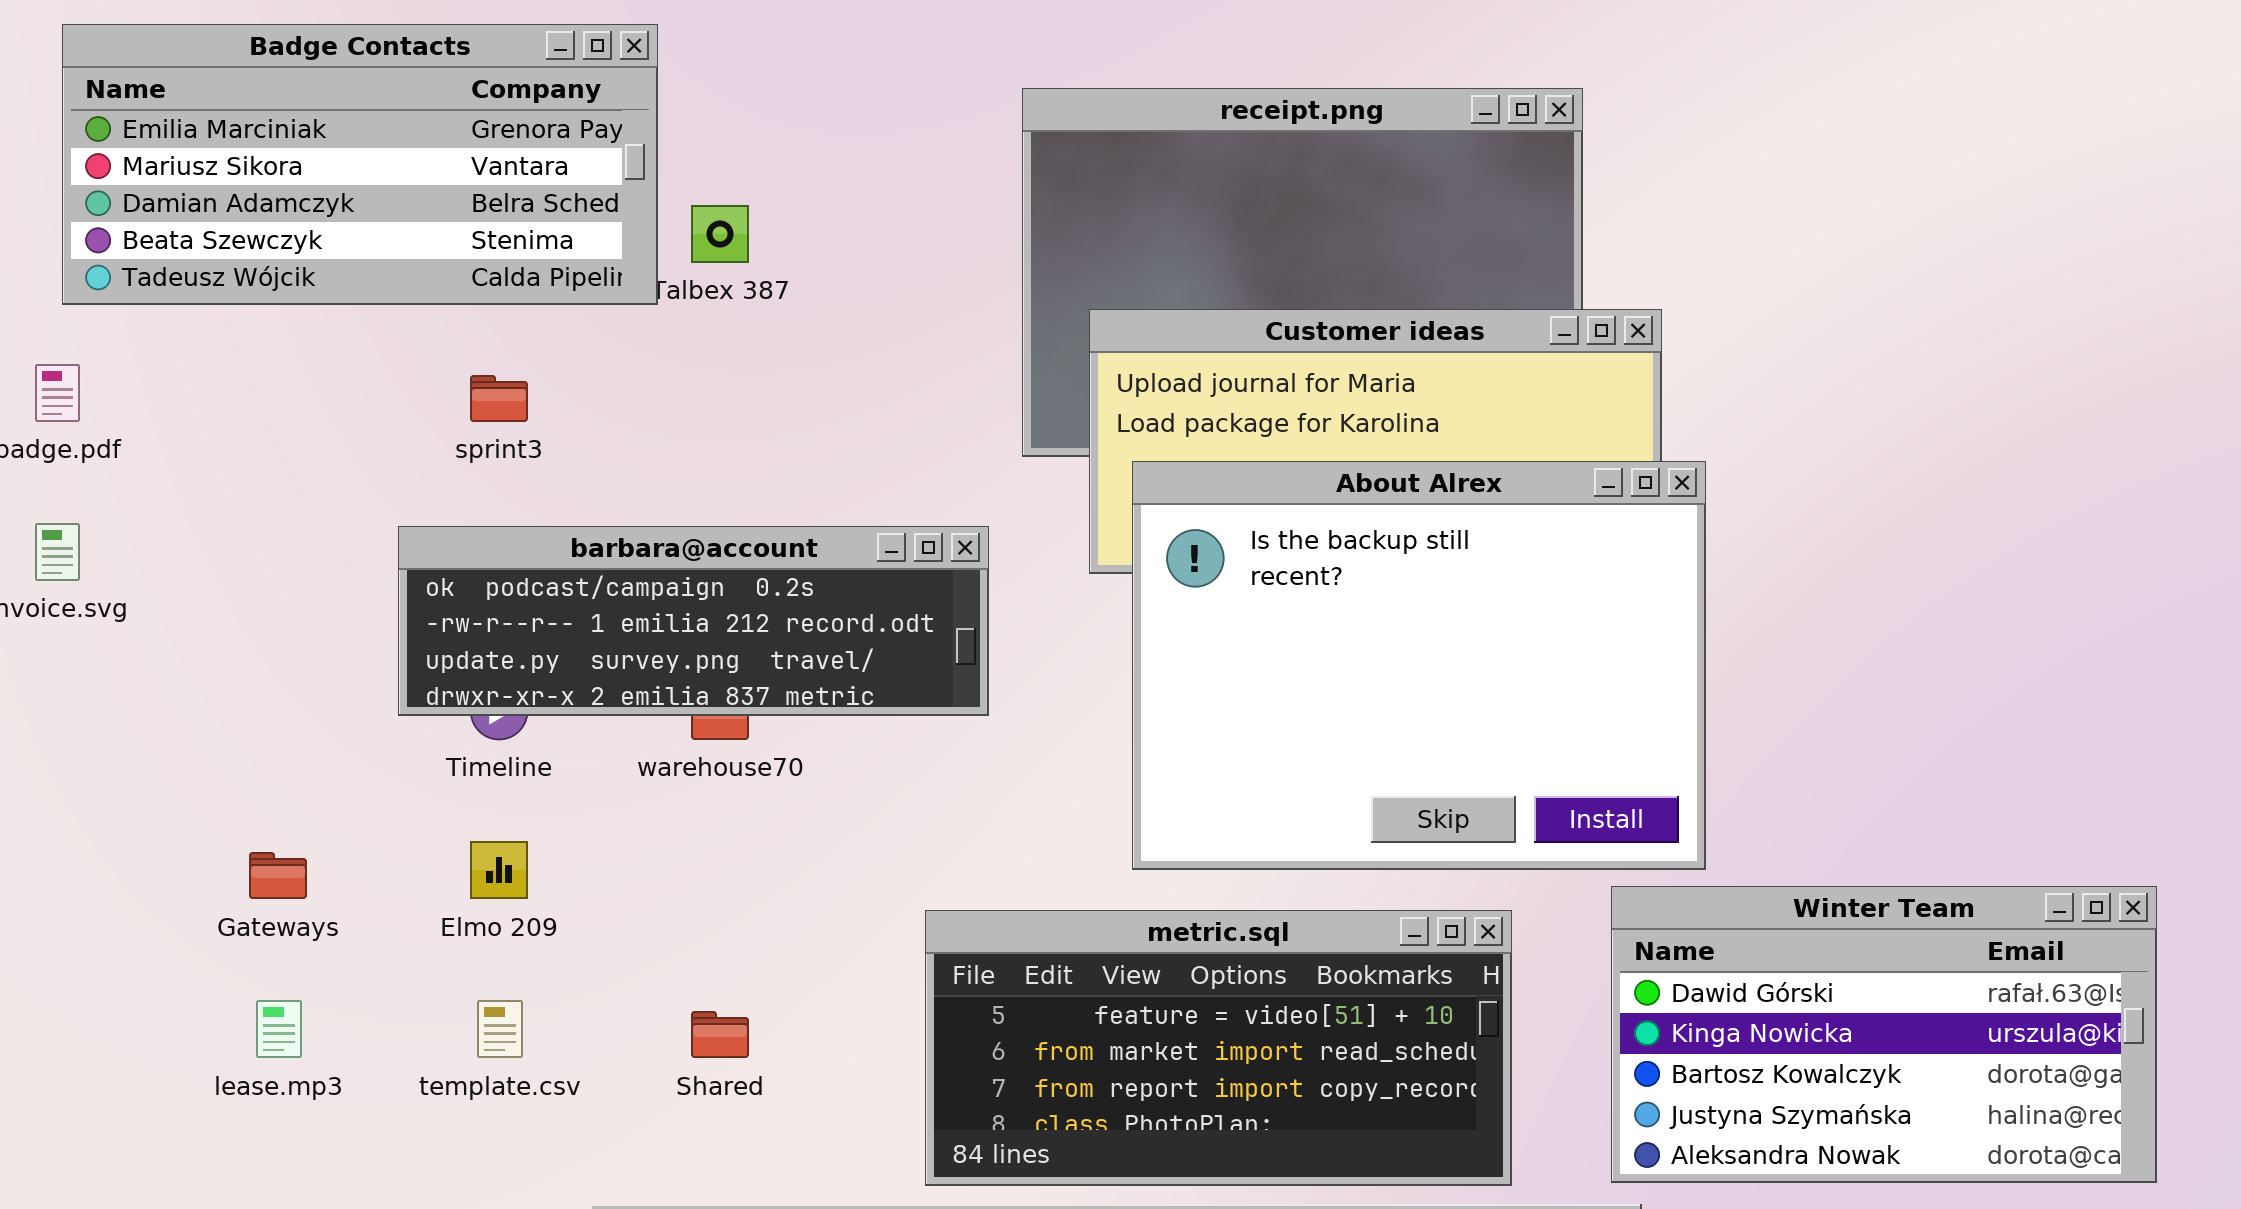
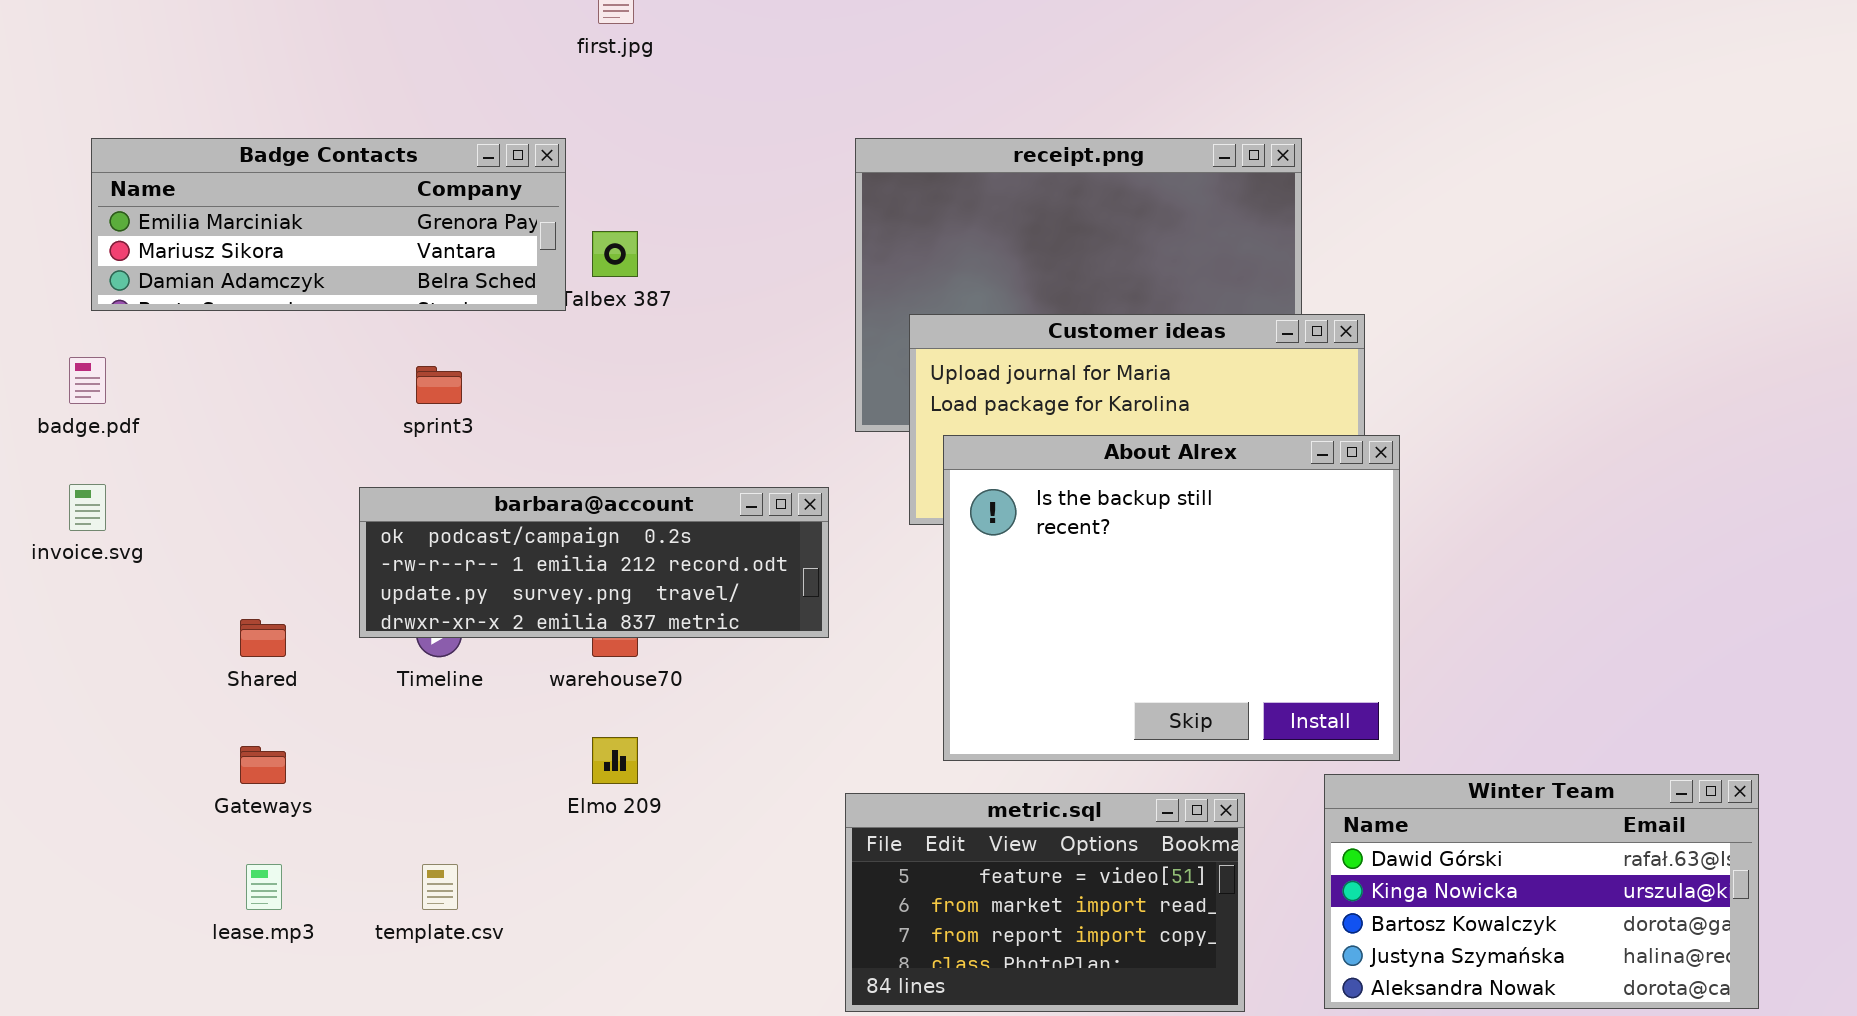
Badge Contacts: [62,24,658,305] -> [91,138,566,311], resized
Elmo 209: [470,841,528,899] -> [592,737,638,784], moved
metric.sql: [925,910,1512,1186] -> [845,793,1245,1012], resized
Shared: [691,1011,749,1058] -> [240,619,286,657], moved

